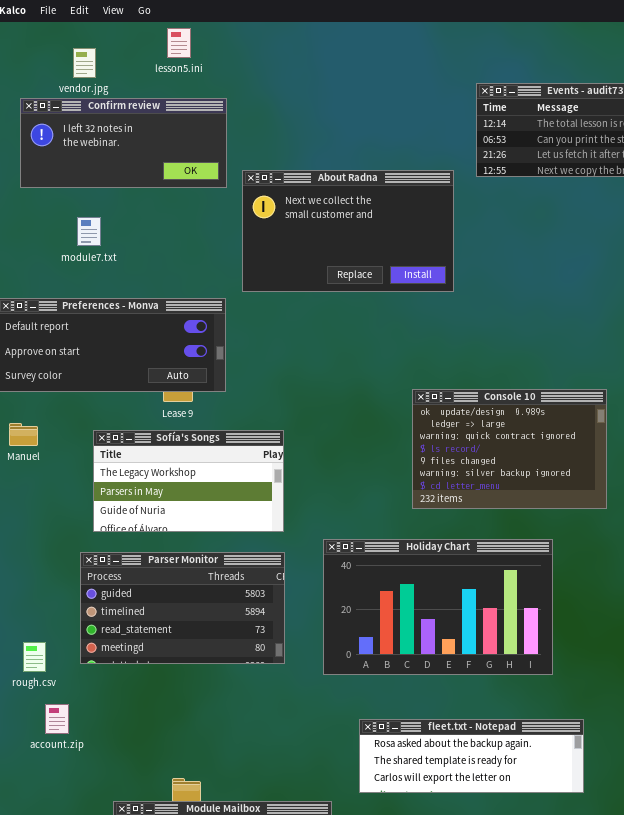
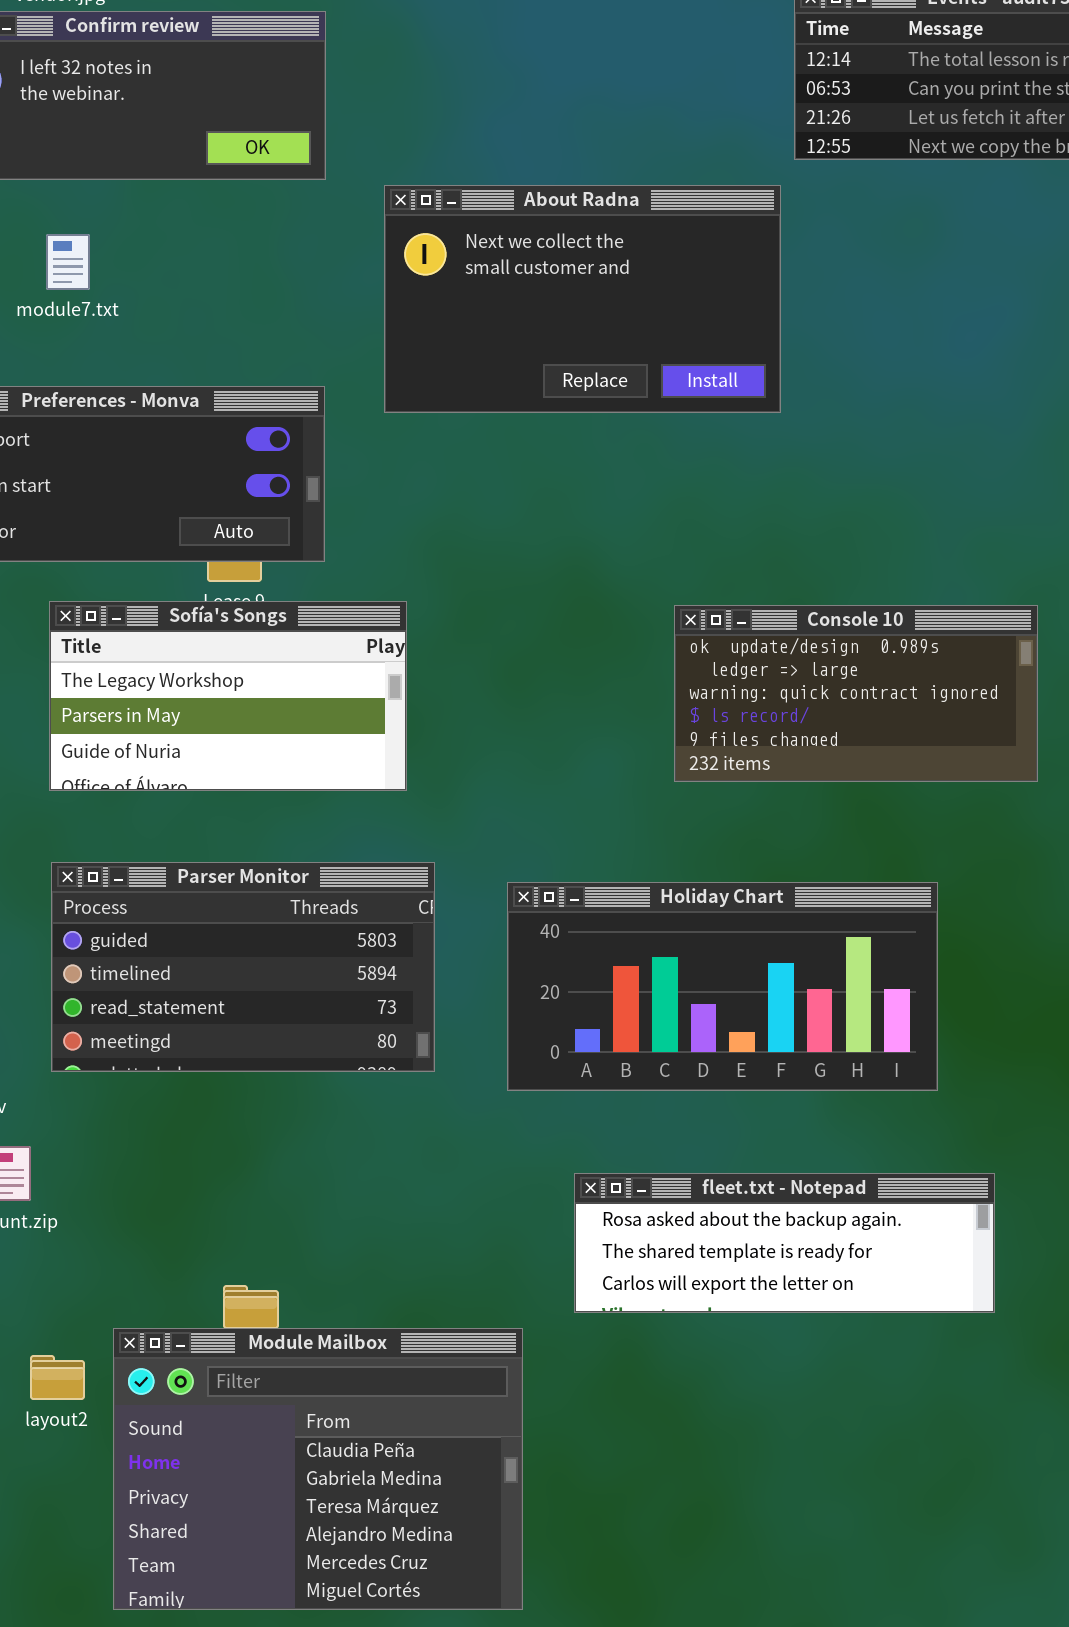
About Radna: [242,170,454,292] -> [384,185,781,413], moved
Console 10: [412,389,607,509] -> [674,605,1038,782], resized
Sofía's Songs: [93,430,284,532] -> [49,601,407,791], moved
Holiday Chart: [323,539,553,675] -> [507,882,938,1091], resized

